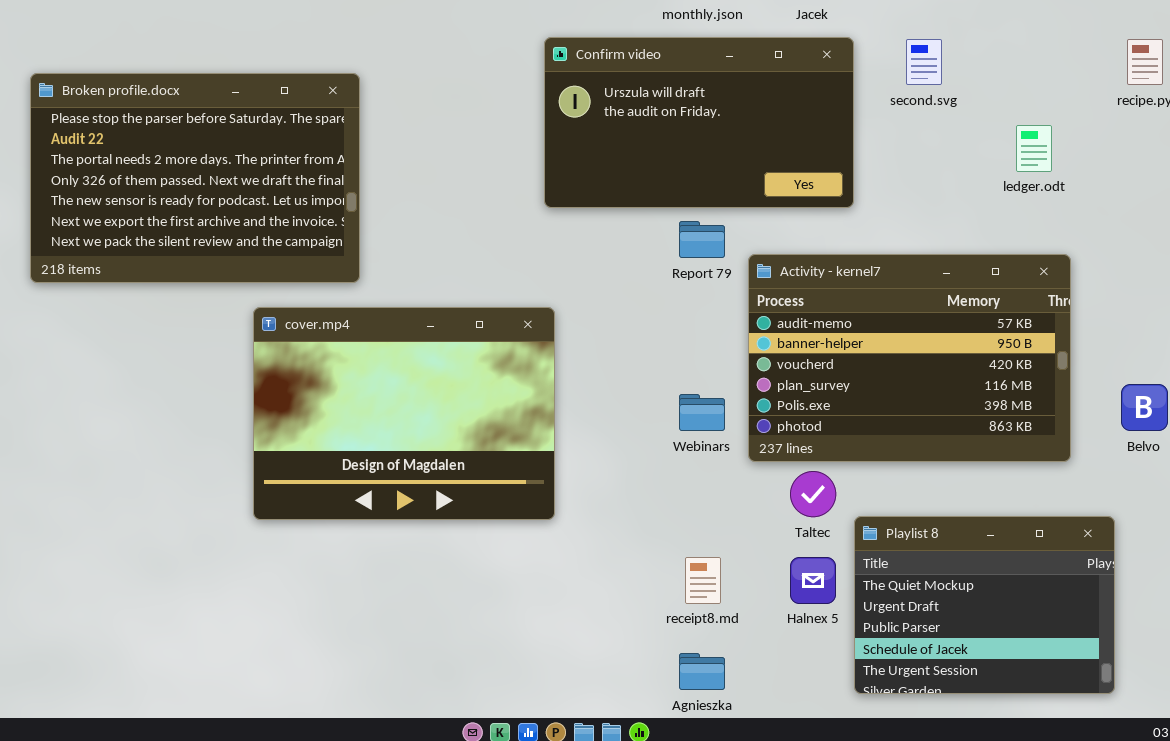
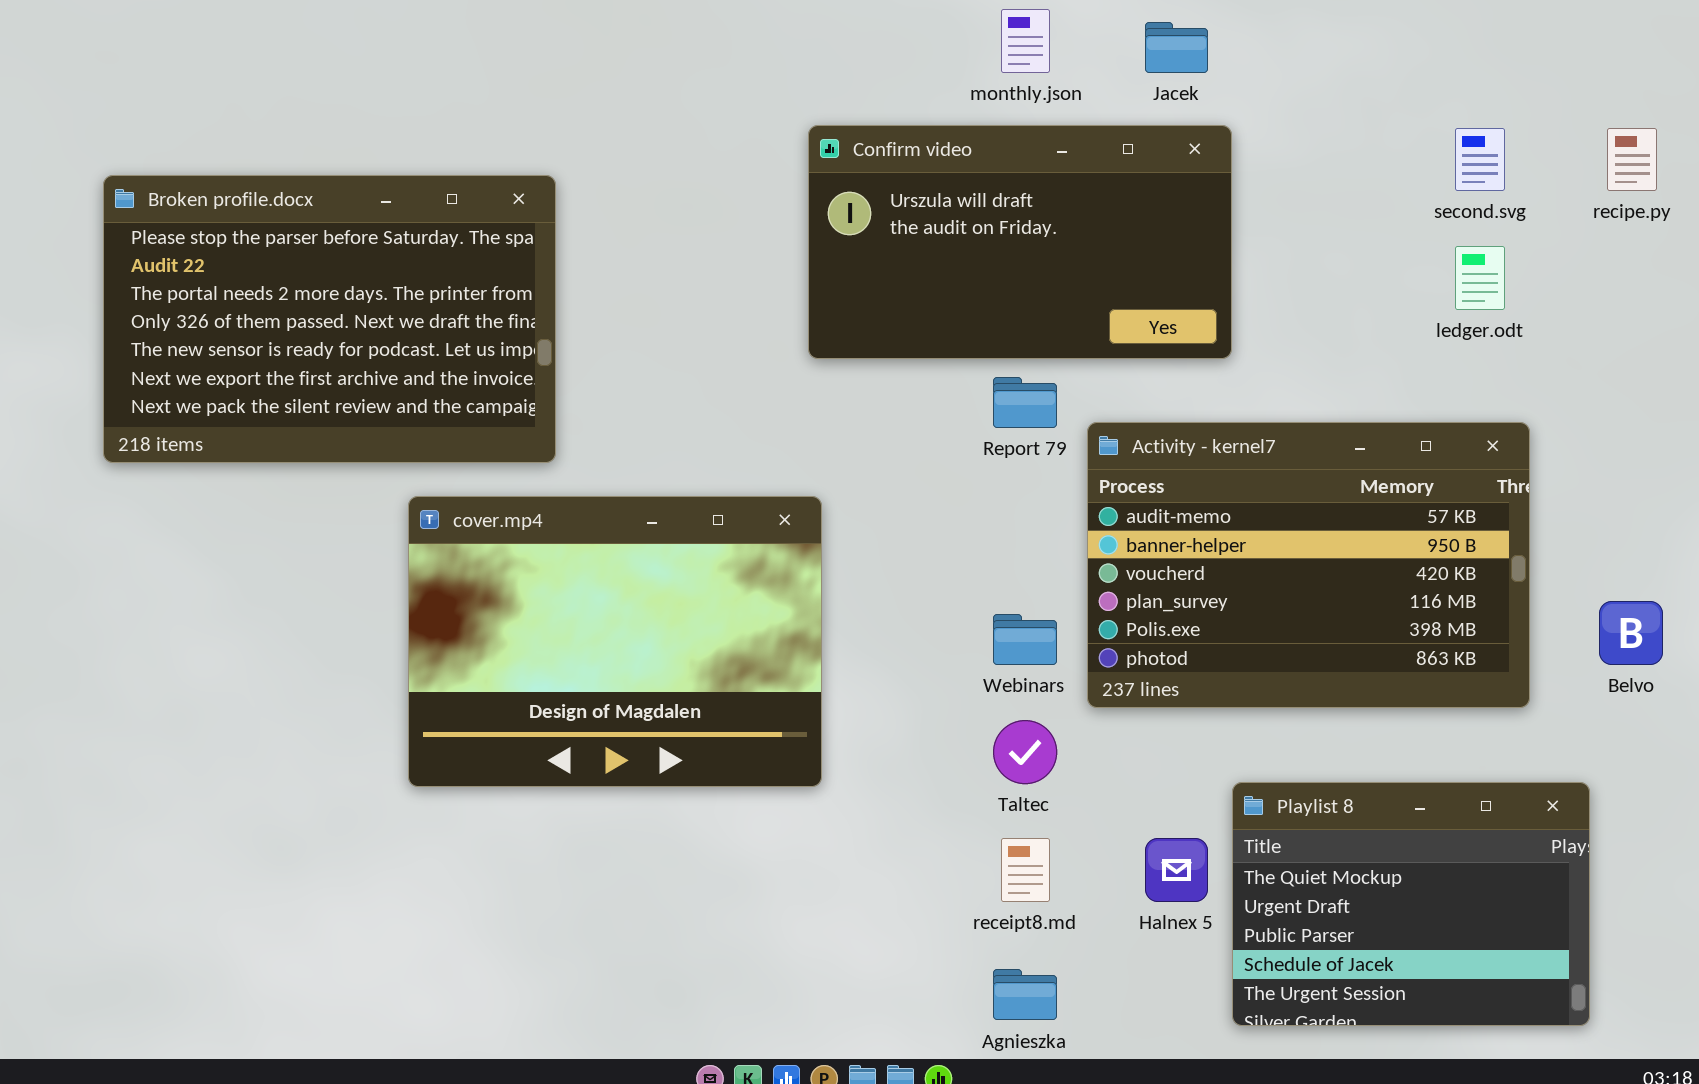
second.svg: [906,39,942,85] -> [1455,128,1505,191], moved
Taltec: [790,471,836,517] -> [993,720,1057,784], moved

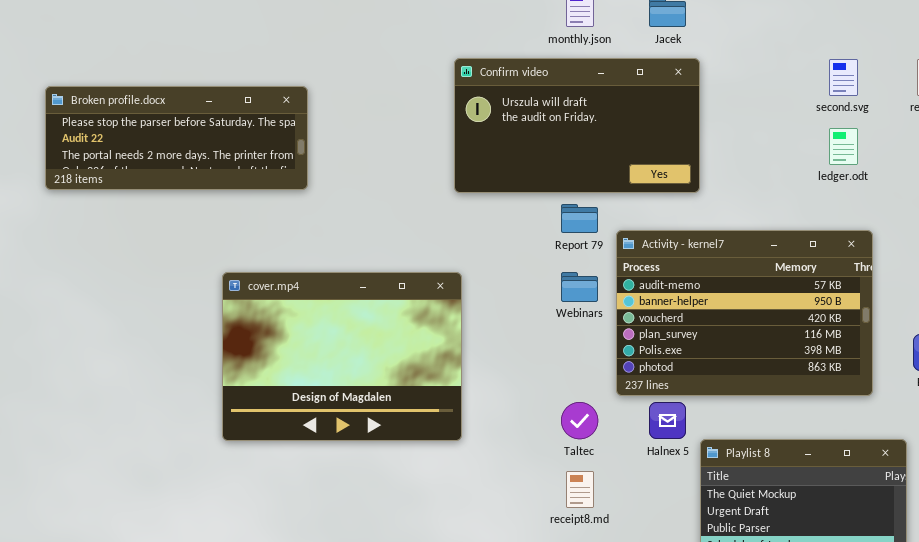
Broken profile.docx: [103,175,556,463] -> [45,86,308,190], resized
Webinars: [993,614,1057,665] -> [561,272,598,302], moved
Halnex 5: [1145,838,1208,902] -> [649,402,686,439], moved

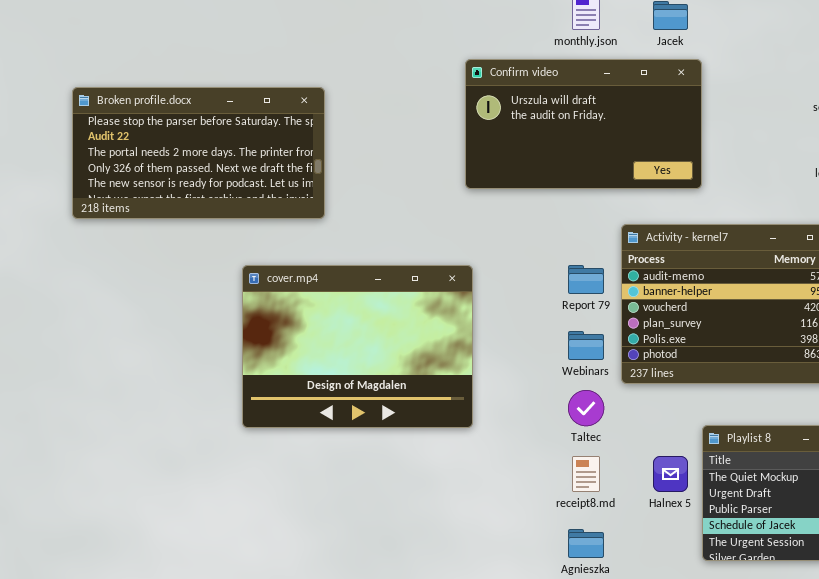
Broken profile.docx: [45,86,308,190] -> [72,87,325,219], resized
Report 79: [561,204,598,233] -> [568,265,604,294], moved
Webinars: [561,272,598,302] -> [568,331,604,360], moved
Halnex 5: [649,402,686,439] -> [653,456,688,492], moved

